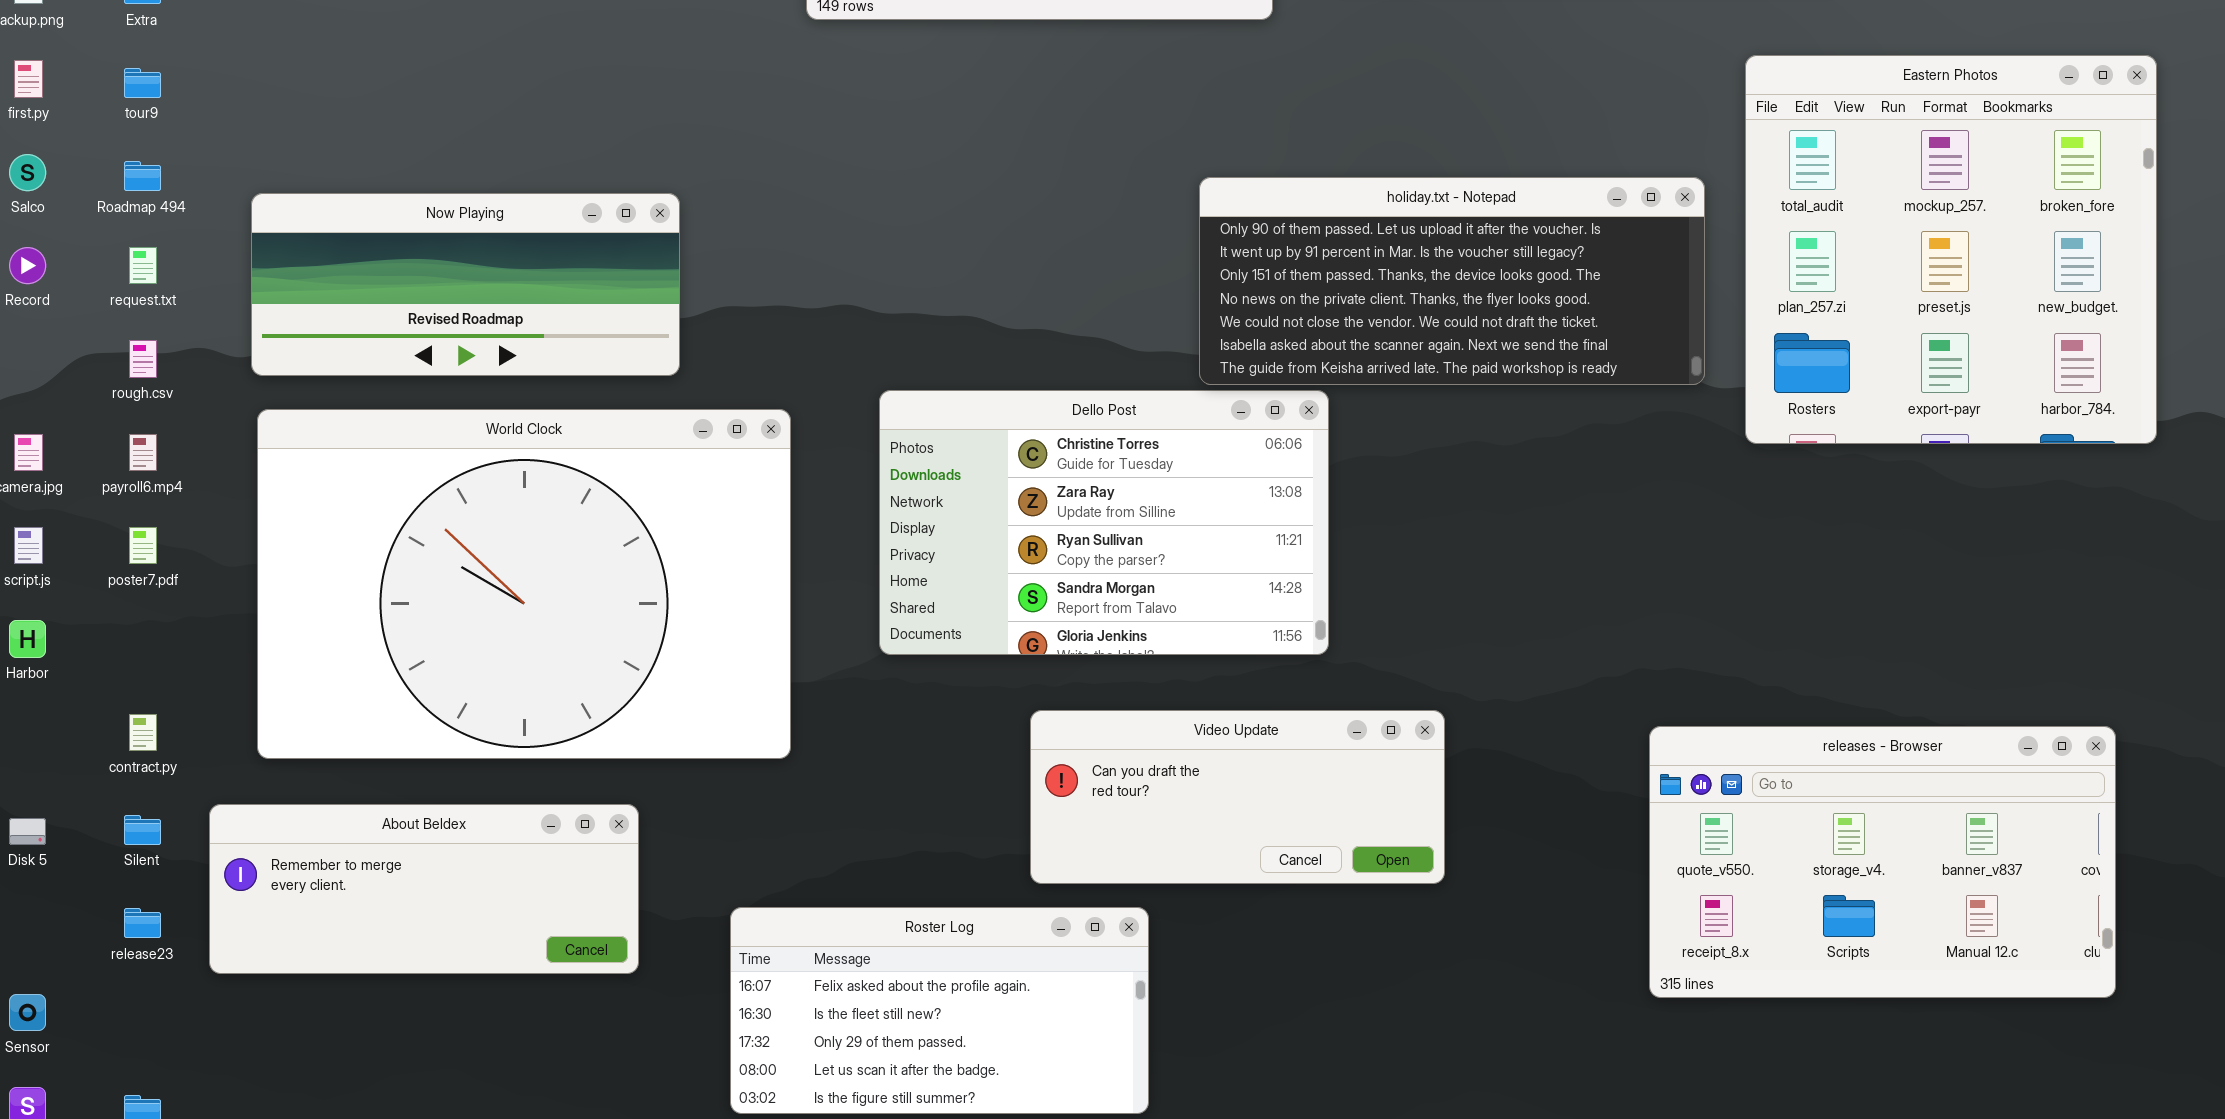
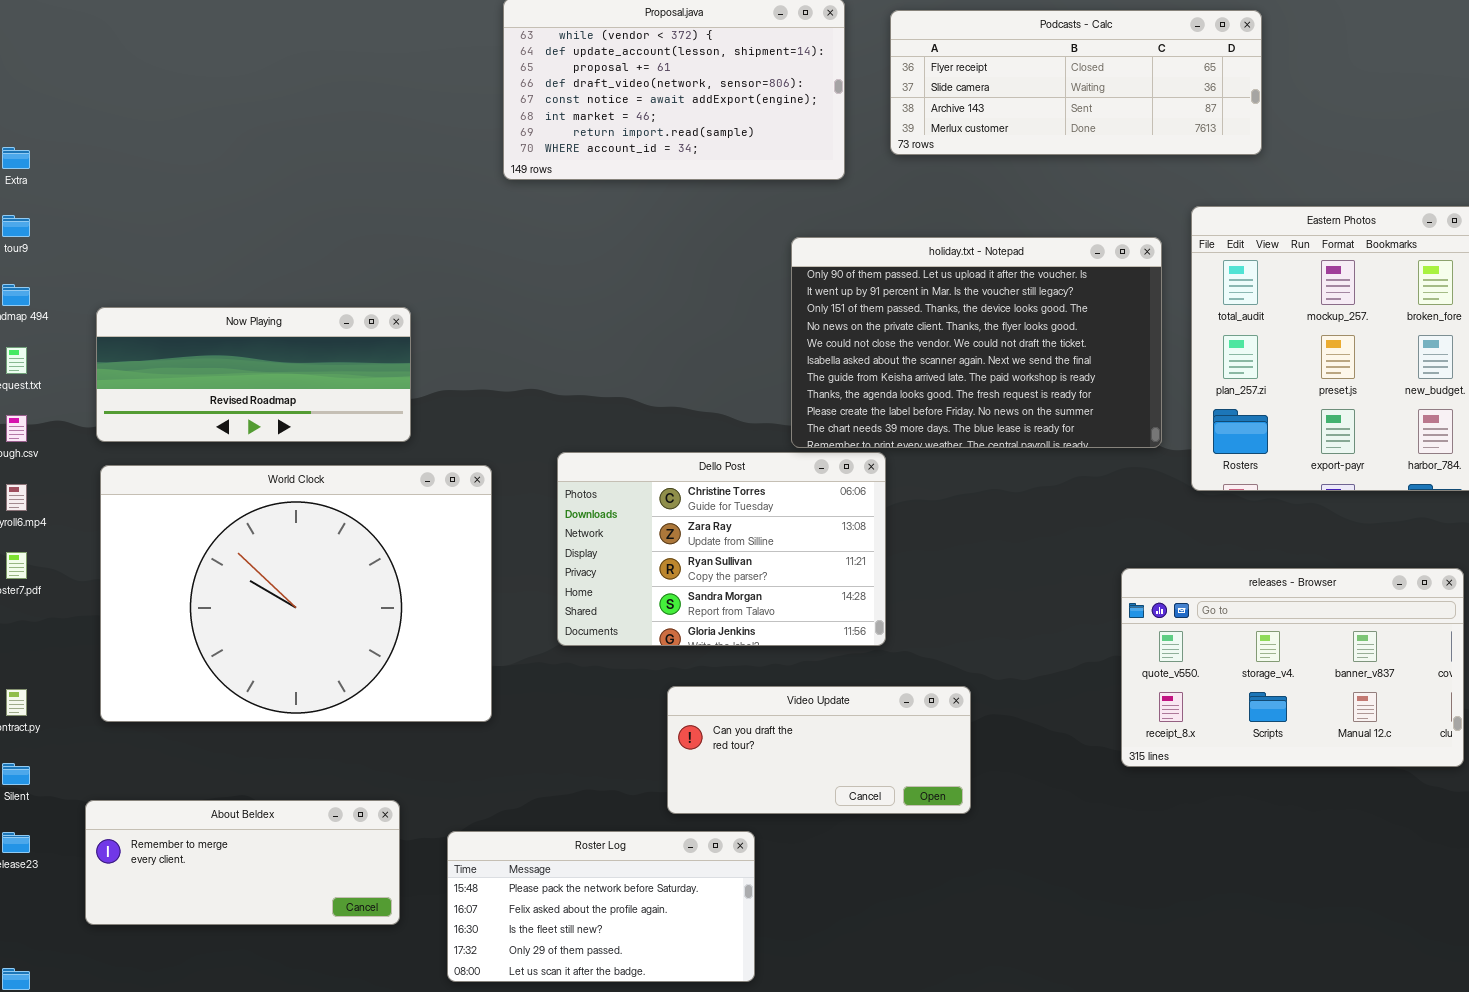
holiday.txt - Notepad: [1199,177,1705,385] -> [791,237,1162,448], resized
releases - Browser: [1649,726,2116,998] -> [1121,568,1464,767], moved
About Beldex: [209,804,639,974] -> [85,800,400,925], moved
Roster Log: [730,907,1149,1114] -> [447,831,755,982], scrolled up 1 row

